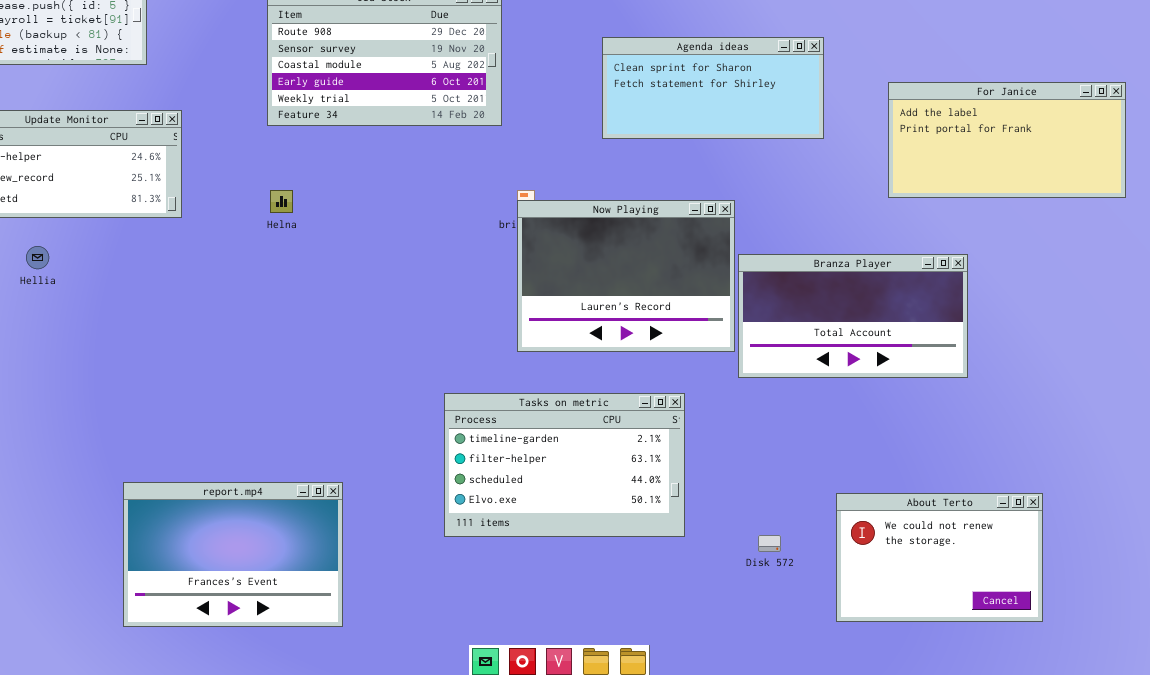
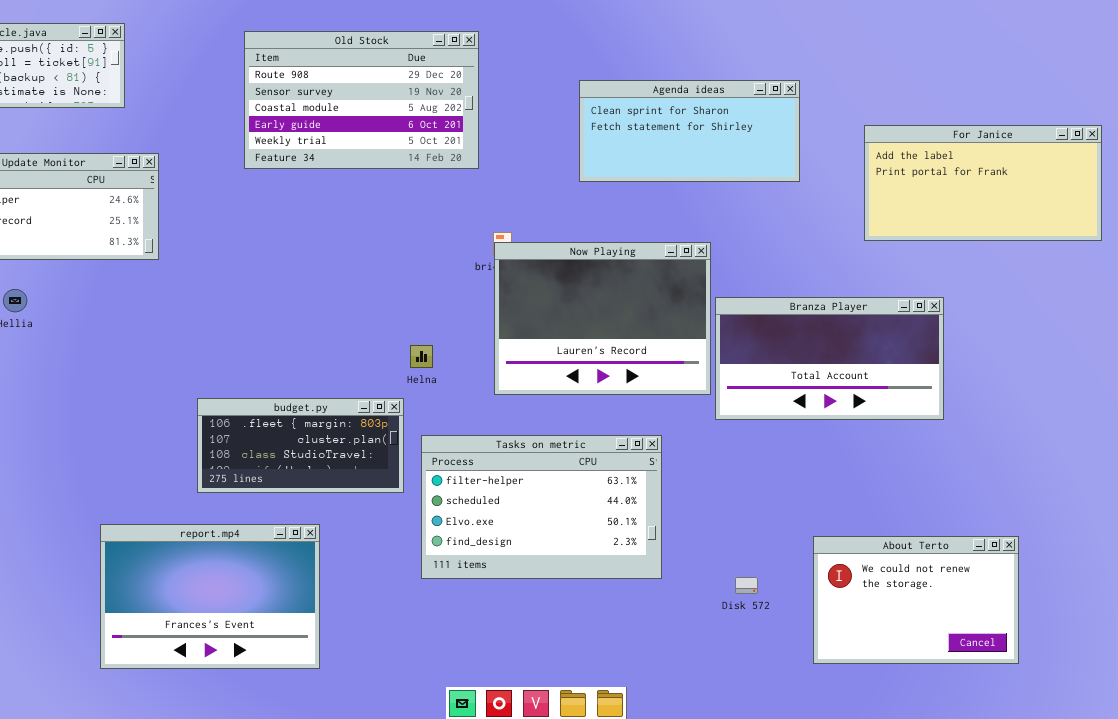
Helna: [270,190,293,213] -> [410,345,433,368], moved
budget.py: none -> [197,398,404,493], opened
Tasks on metric: [444,393,685,537] -> [421,435,662,579], scrolled down 1 row

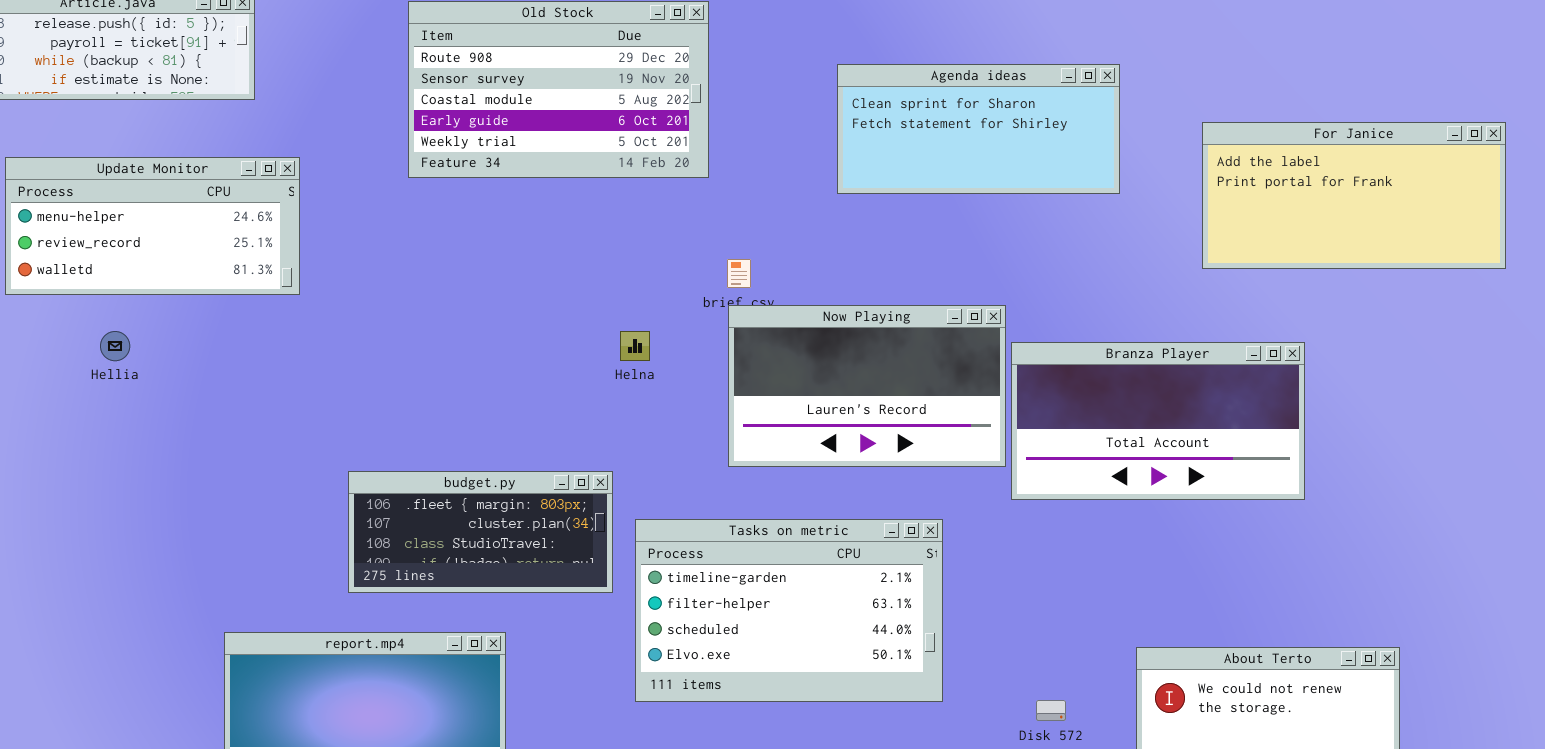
Now Playing: [494,242,711,395] -> [728,305,1006,467], resized
Helna: [410,345,433,368] -> [620,331,650,361], moved
Tasks on metric: [421,435,662,579] -> [635,519,943,702], scrolled up 1 row

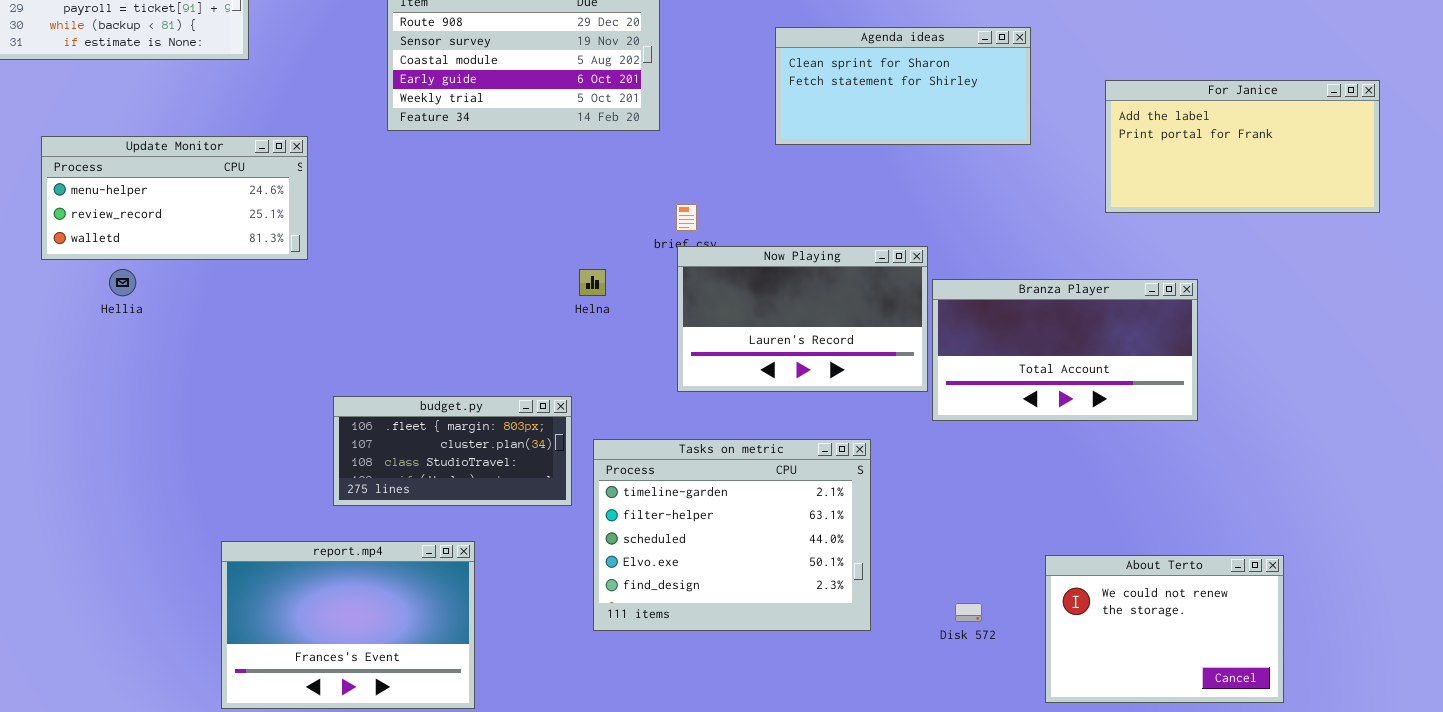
Update Monitor: [5,157,300,295] -> [41,136,308,260], moved
Tasks on metric: [635,519,943,702] -> [593,439,871,631], resized

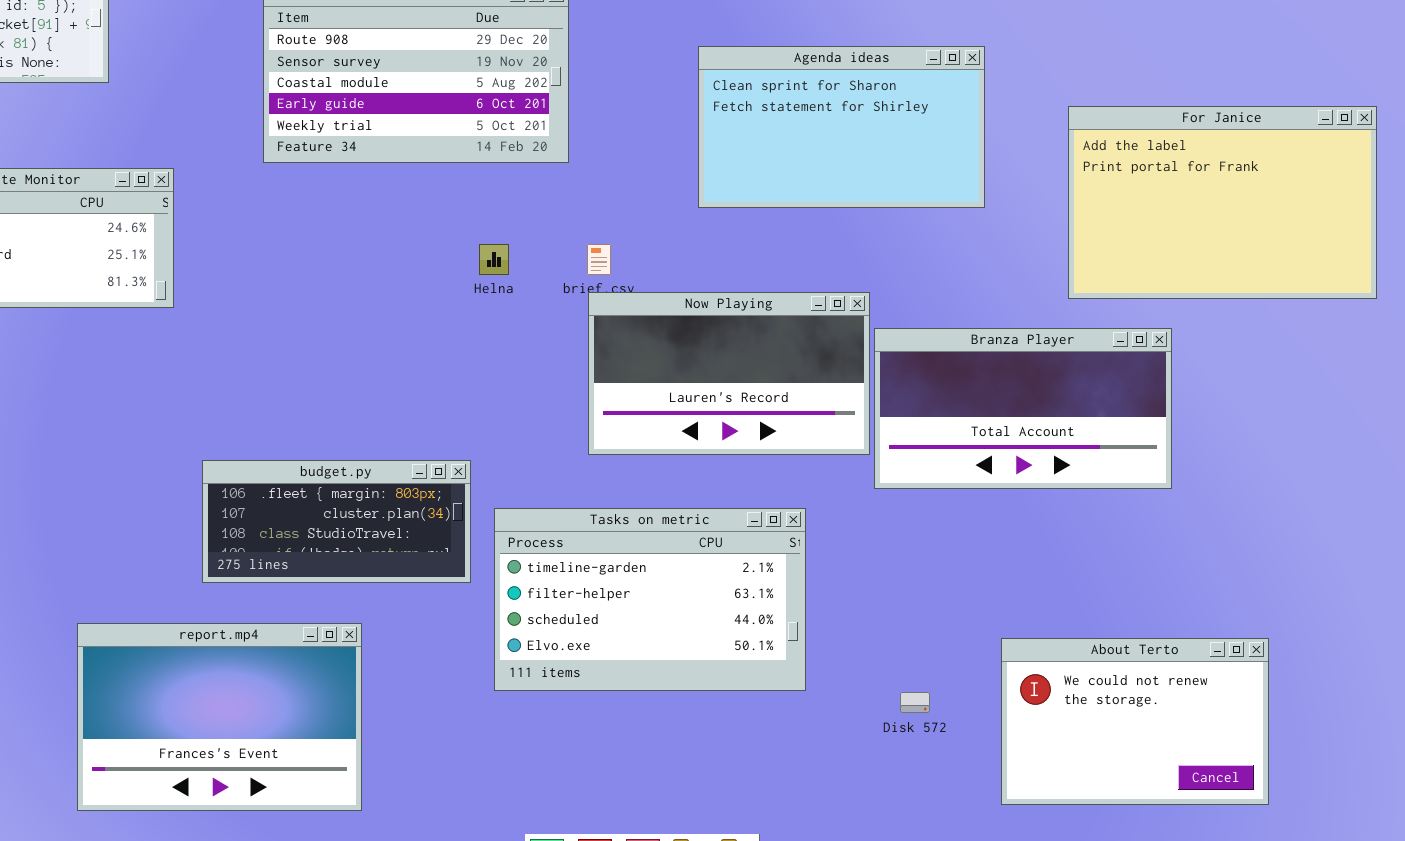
Agenda ideas: [775,27,1031,145] -> [698,46,985,208], resized
For Janice: [1105,80,1380,213] -> [1068,106,1377,299], resized
Helna: [579,269,606,296] -> [479,244,509,275], moved
Tasks on metric: [593,439,871,631] -> [494,508,806,691], resized

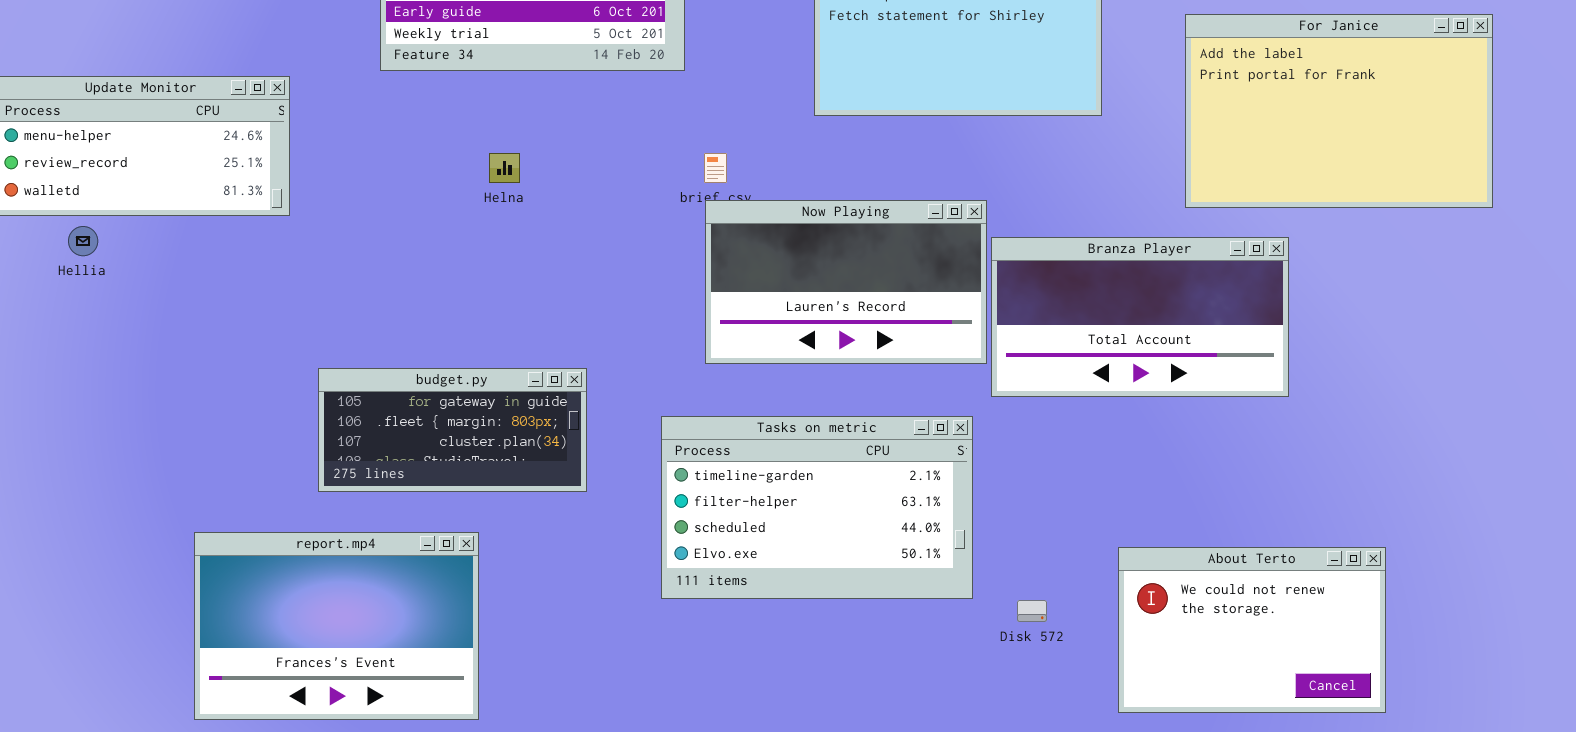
Helna: [479,244,509,275] -> [489,153,520,183], moved
budget.py: [202,460,471,583] -> [318,368,587,492], scrolled up 1 row
Tasks on metric: [494,508,806,691] -> [661,416,973,599], moved

